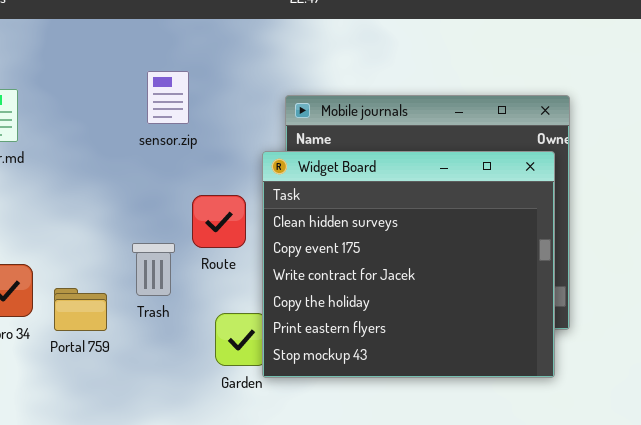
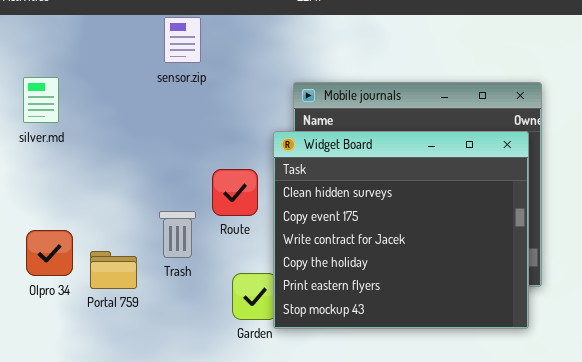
sensor.zip: [147,71,189,124] -> [164,17,201,63], moved

